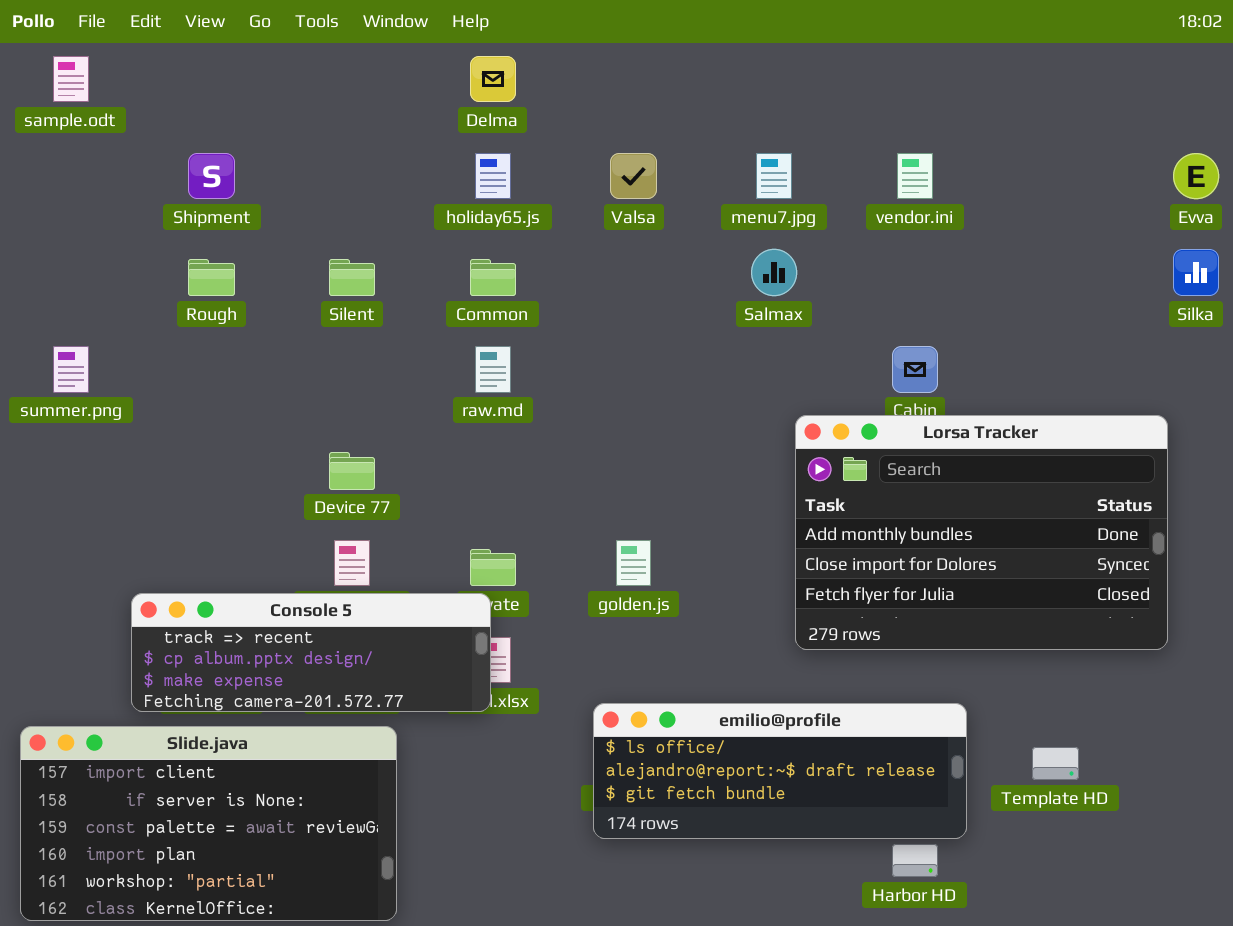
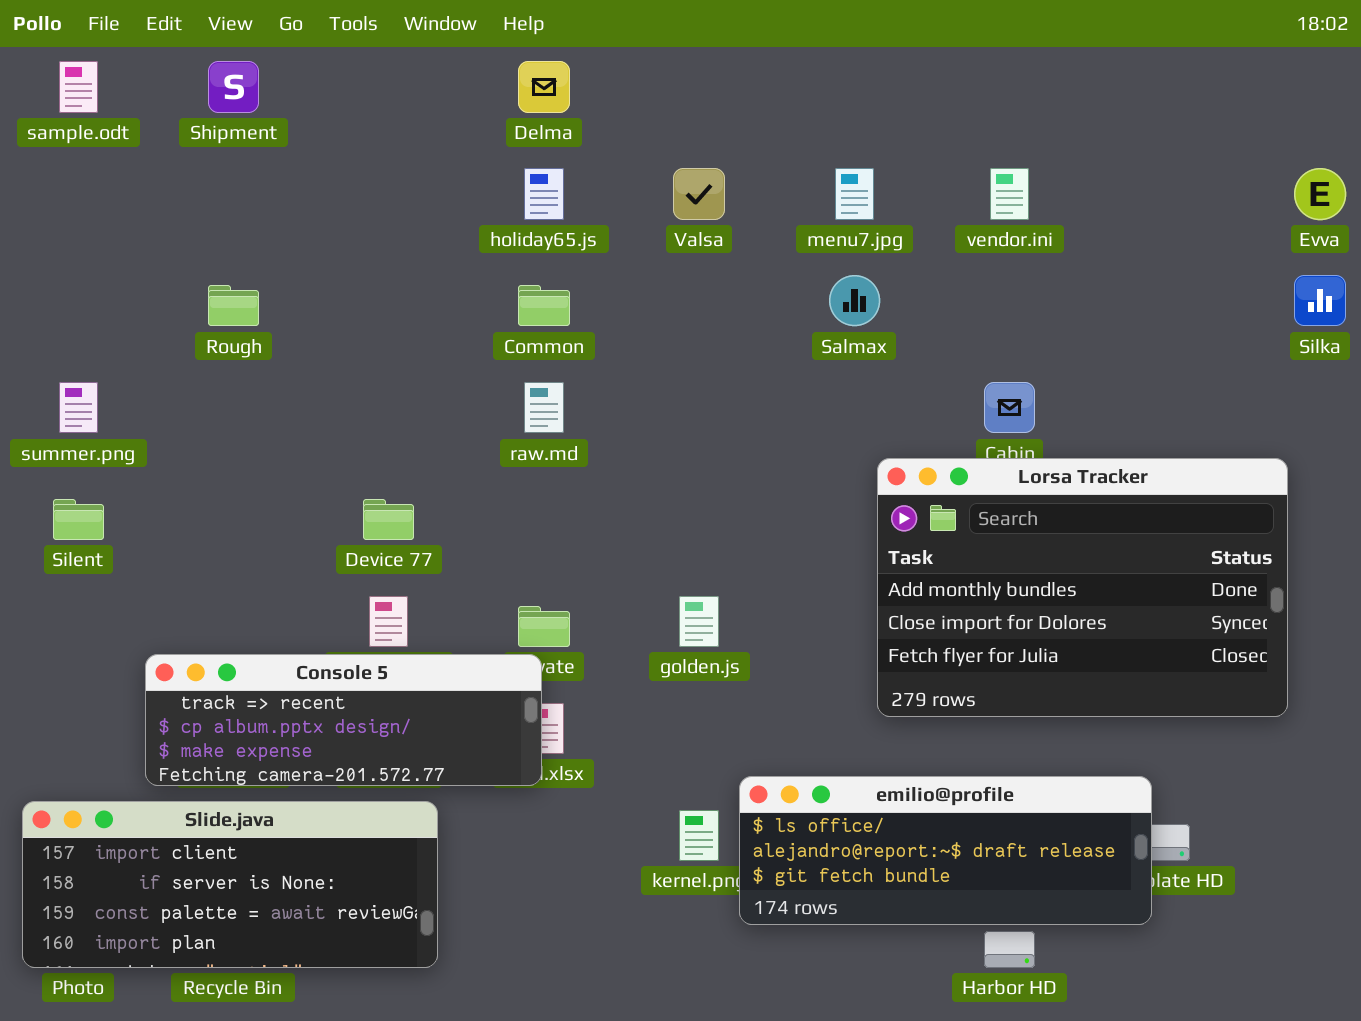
Shipment: [188,153,235,199] -> [208,61,259,113], moved
Silent: [329,259,375,296] -> [53,499,104,540], moved
emilio@profile: [593,703,967,839] -> [739,776,1152,925], moved
Slide.java: [20,726,397,921] -> [22,801,438,968], resized

